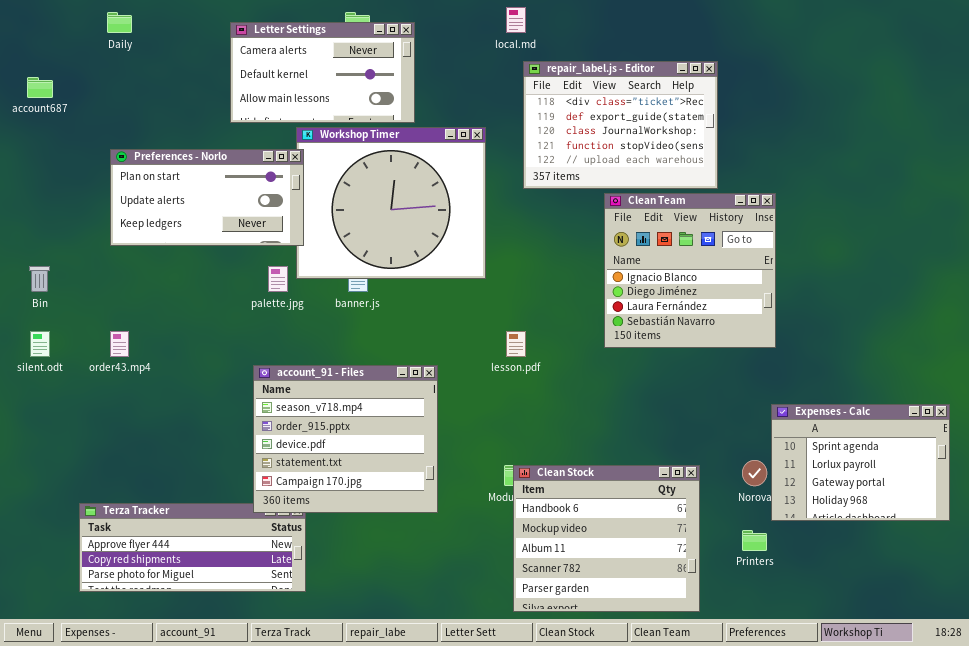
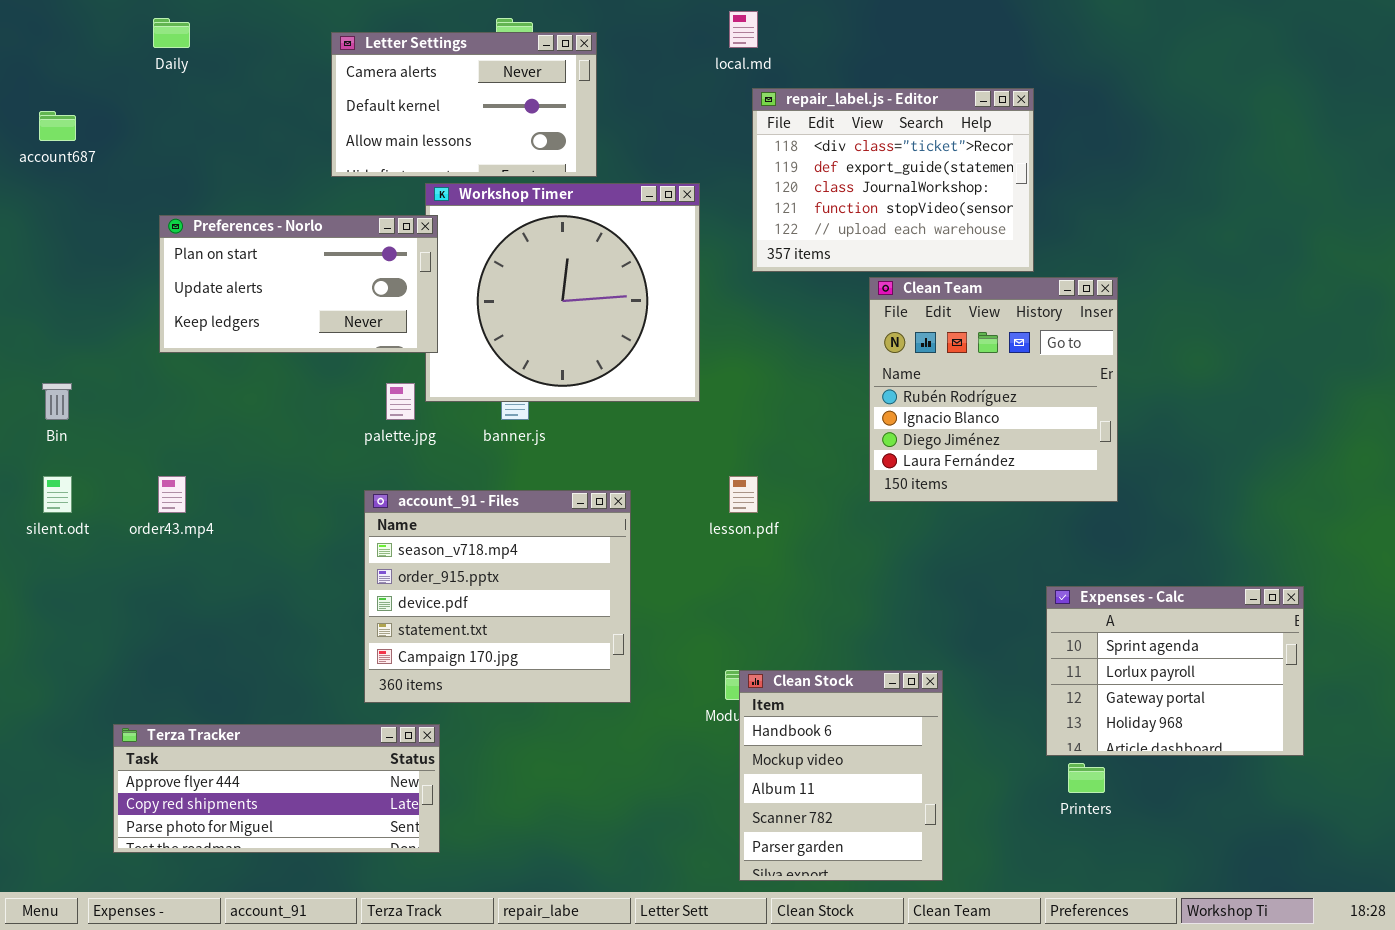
Clean Team: [604,193,776,348] -> [869,277,1118,502], scrolled up 1 row
account_91 - Files: [253,365,438,513] -> [364,490,631,703], moved
Expenses - Calc: [771,404,950,521] -> [1046,586,1304,756], moved
Clean Stock: [513,465,700,612] -> [739,670,943,881], resized

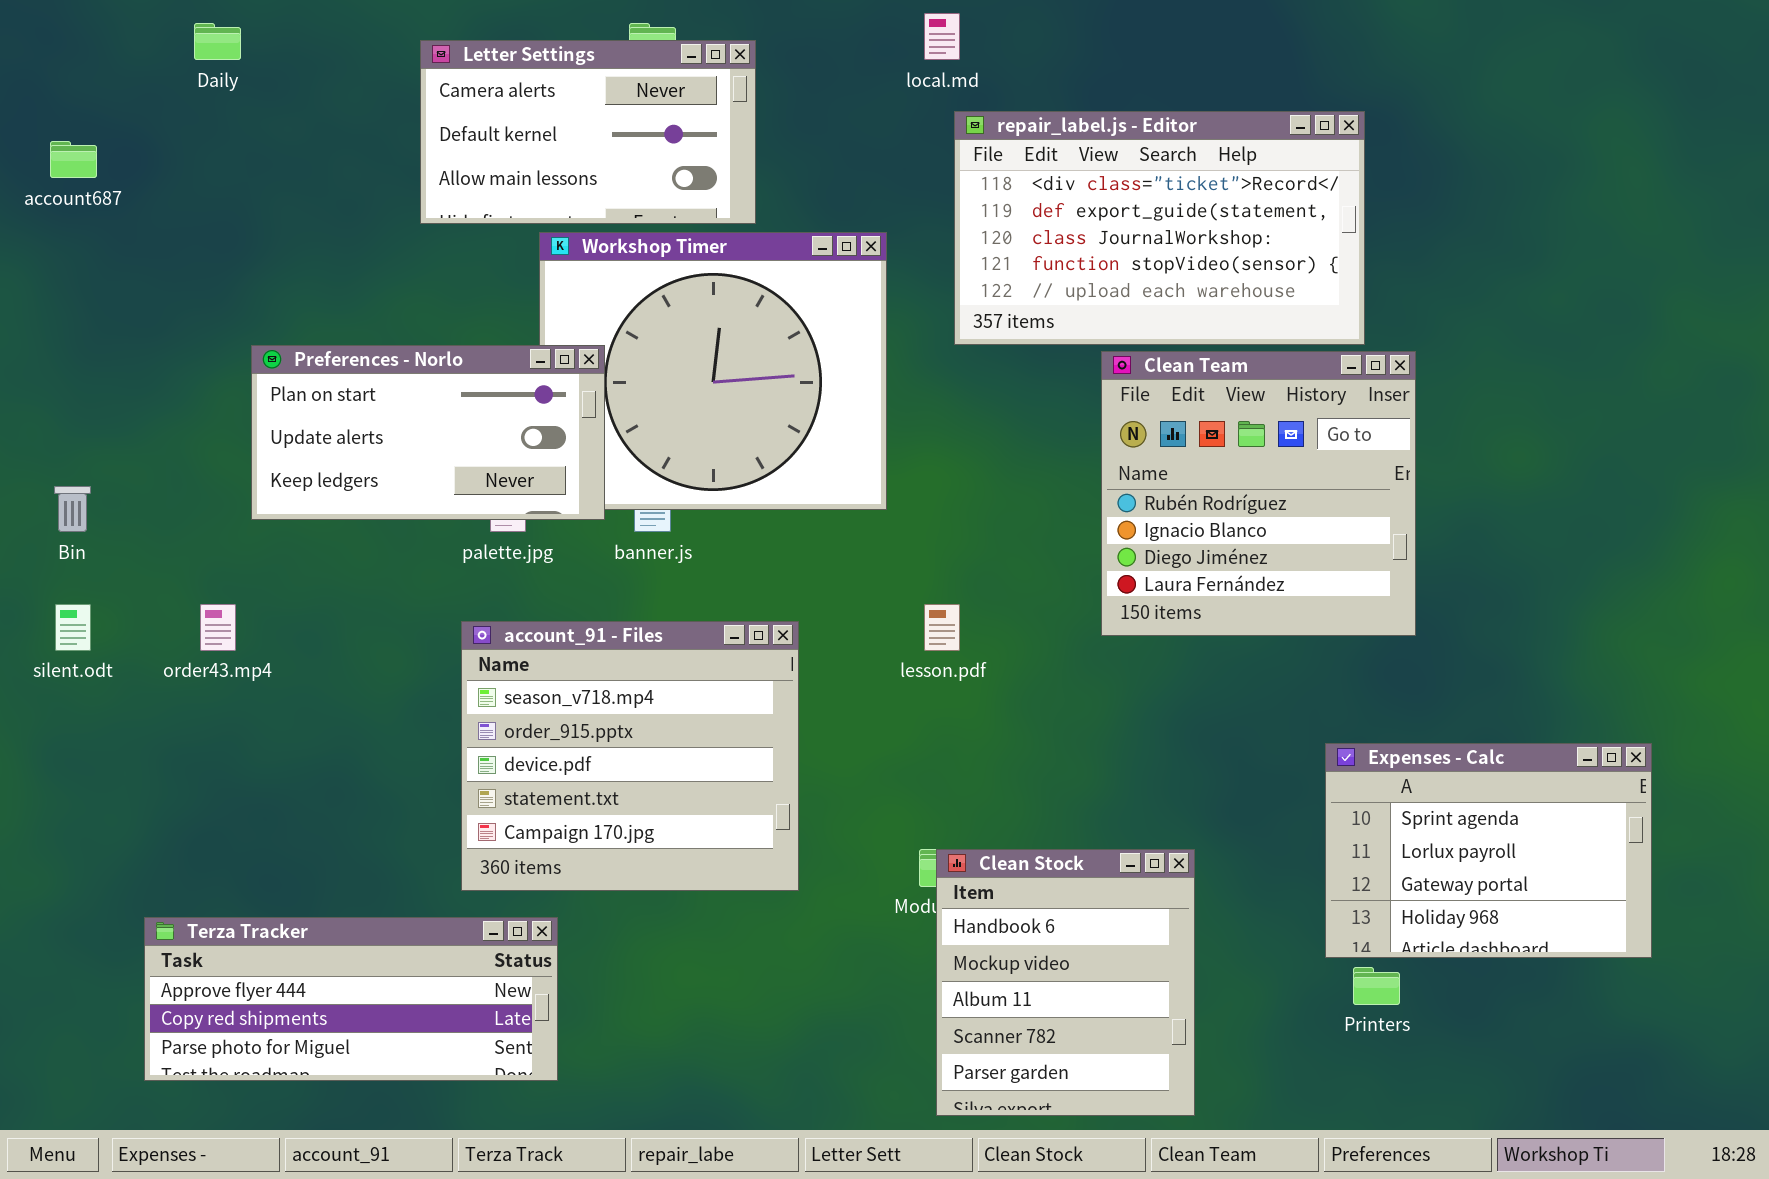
repair_label.js - Editor: [752,88,1034,272] -> [954,111,1365,345], resized
Preferences - Norlo: [159,215,438,353] -> [251,345,605,520], moved

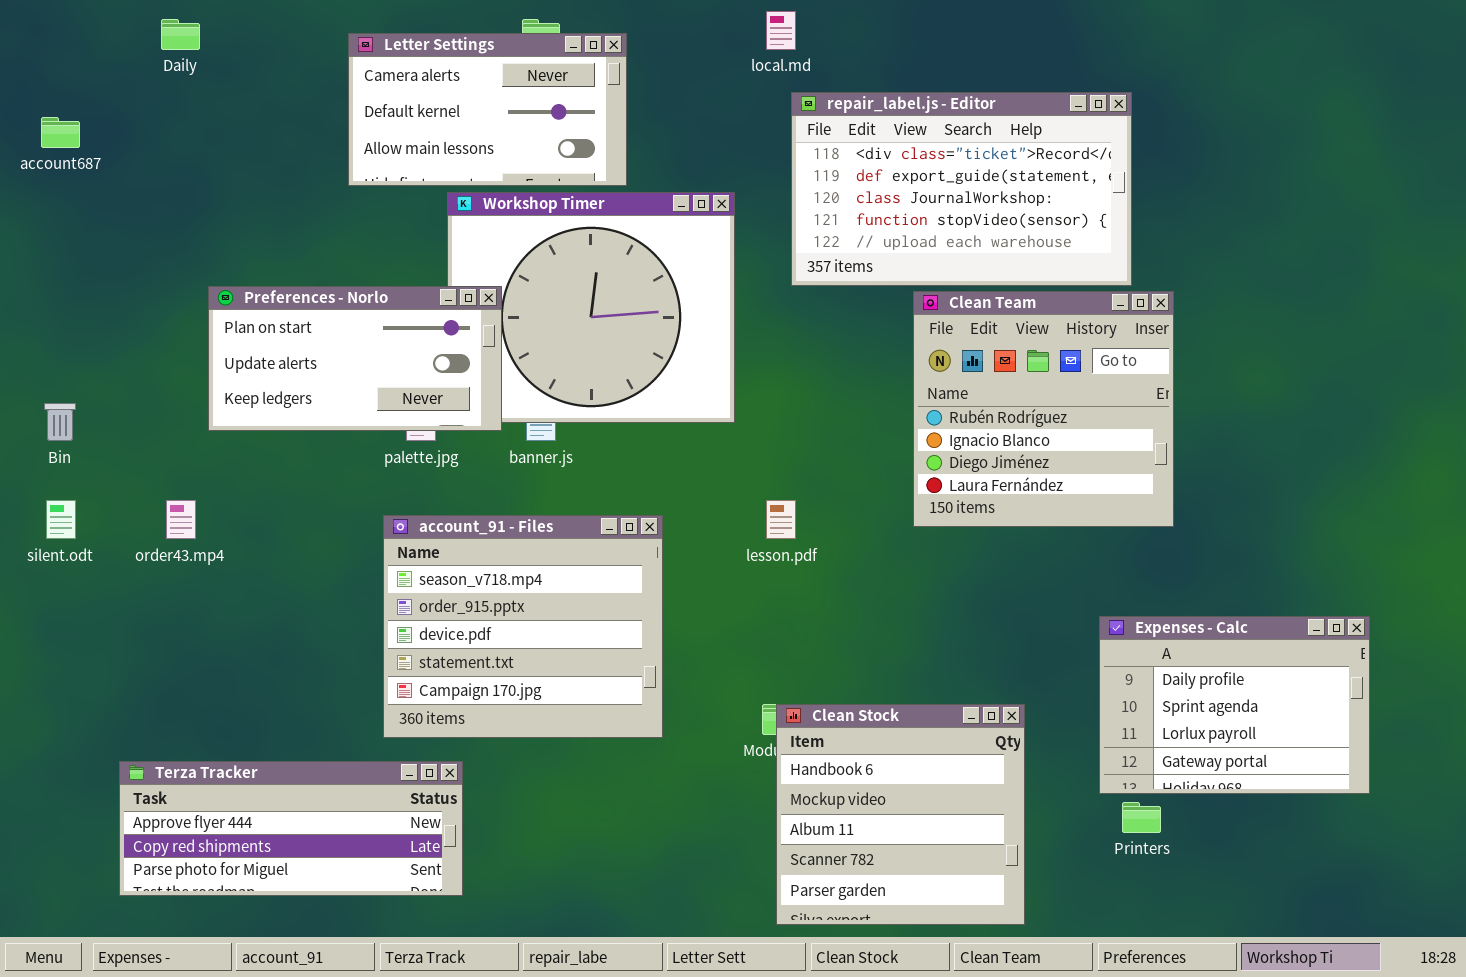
Expenses - Calc: [1325,743,1652,958] -> [1099,616,1370,794], scrolled up 1 row
Clean Stock: [936,849,1195,1116] -> [776,704,1025,925], resized

